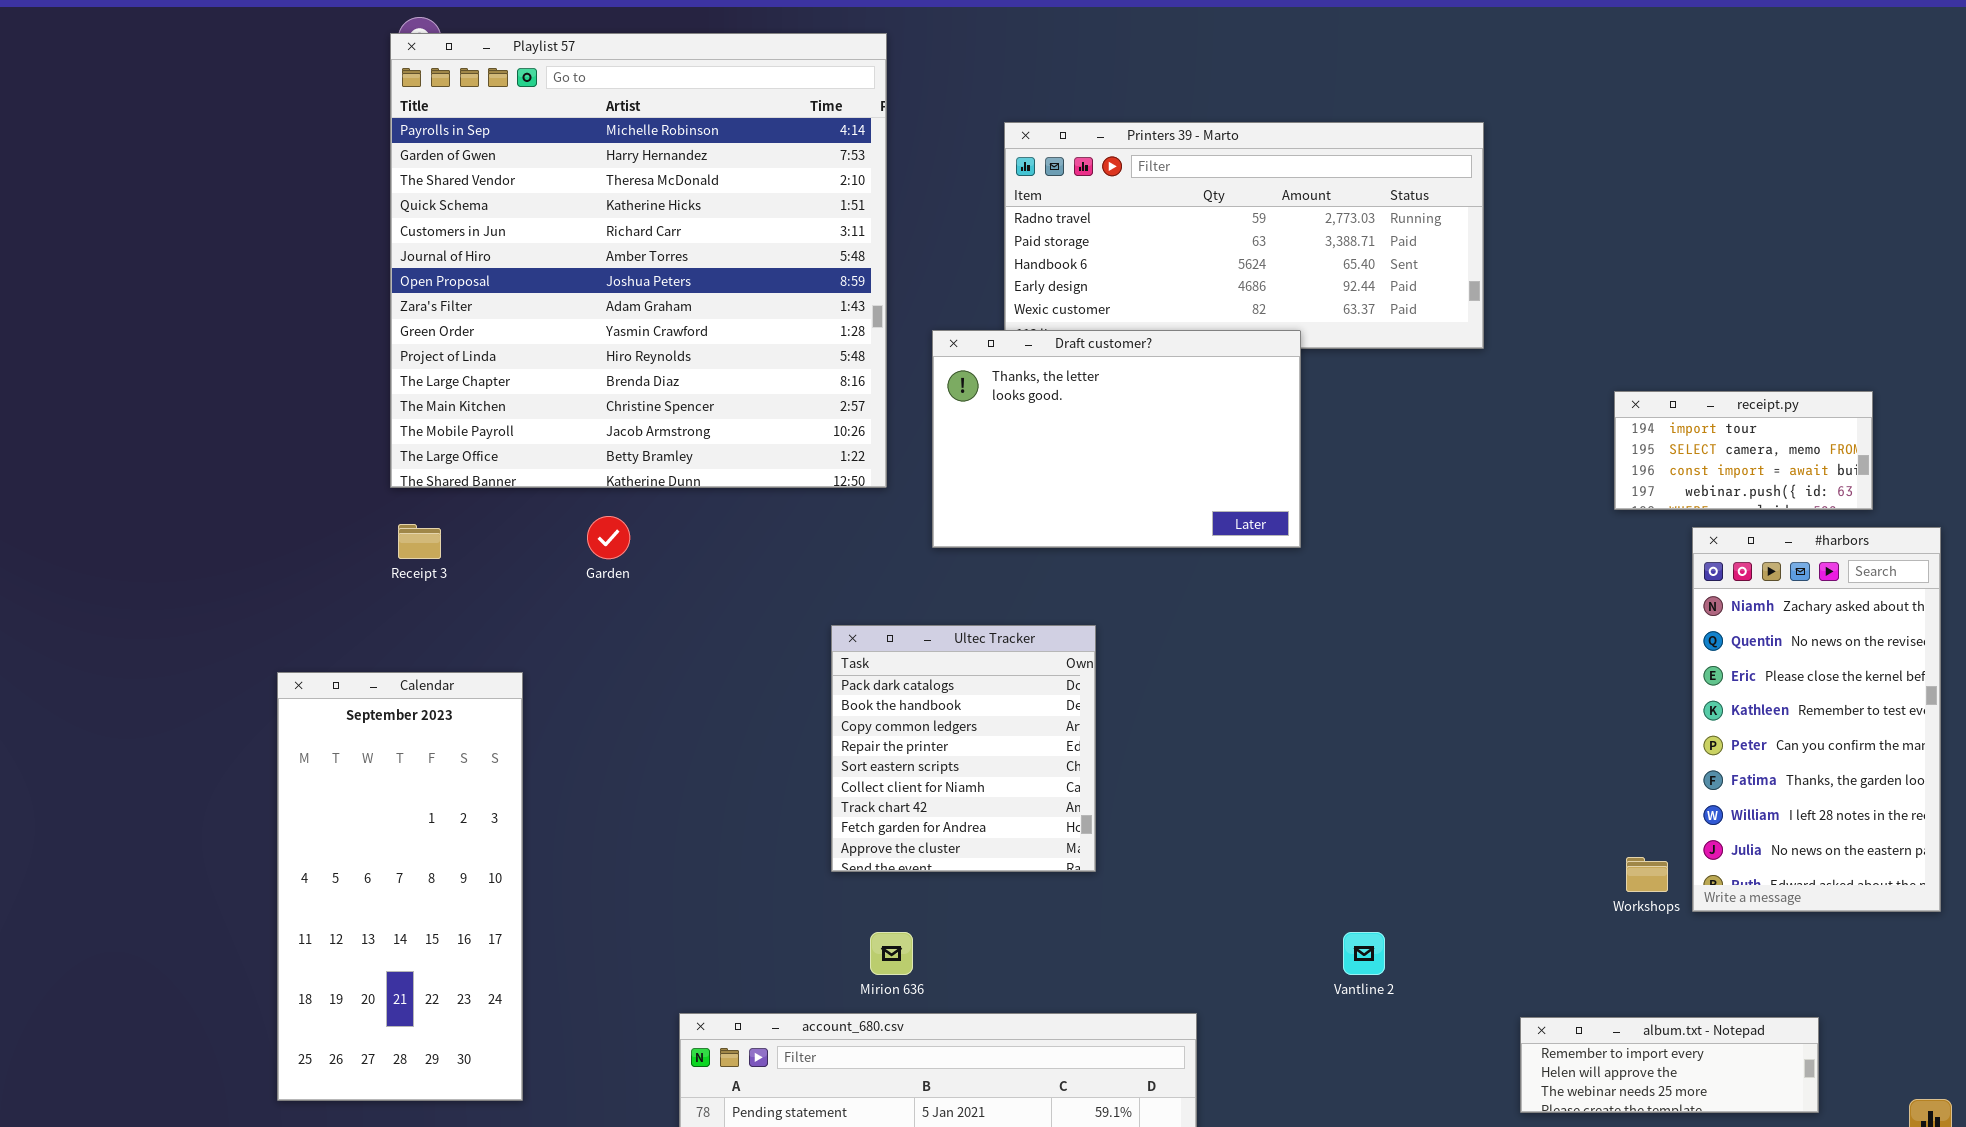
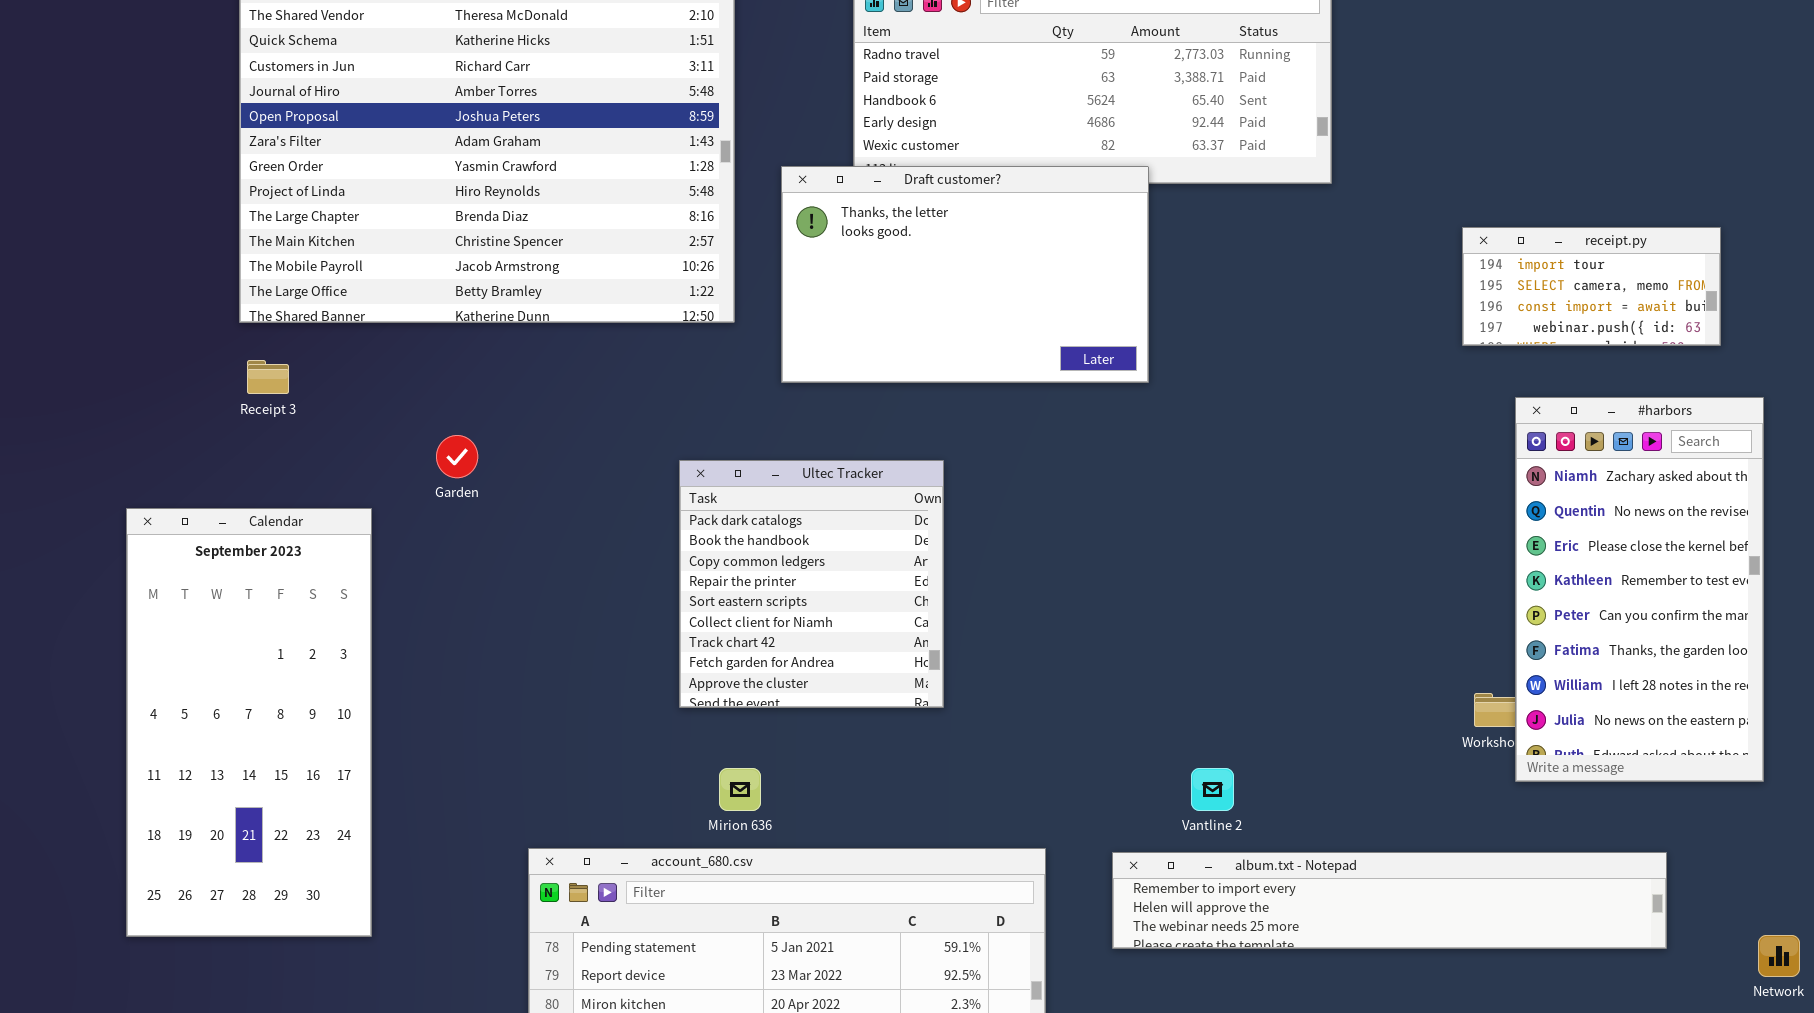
Garden: [587,516,630,559] -> [436,435,478,478], moved
#harbors: [1692,527,1941,912] -> [1515,397,1764,782], moved
album.txt - Notepad: [1520,1017,1819,1113] -> [1112,852,1667,949], resized

